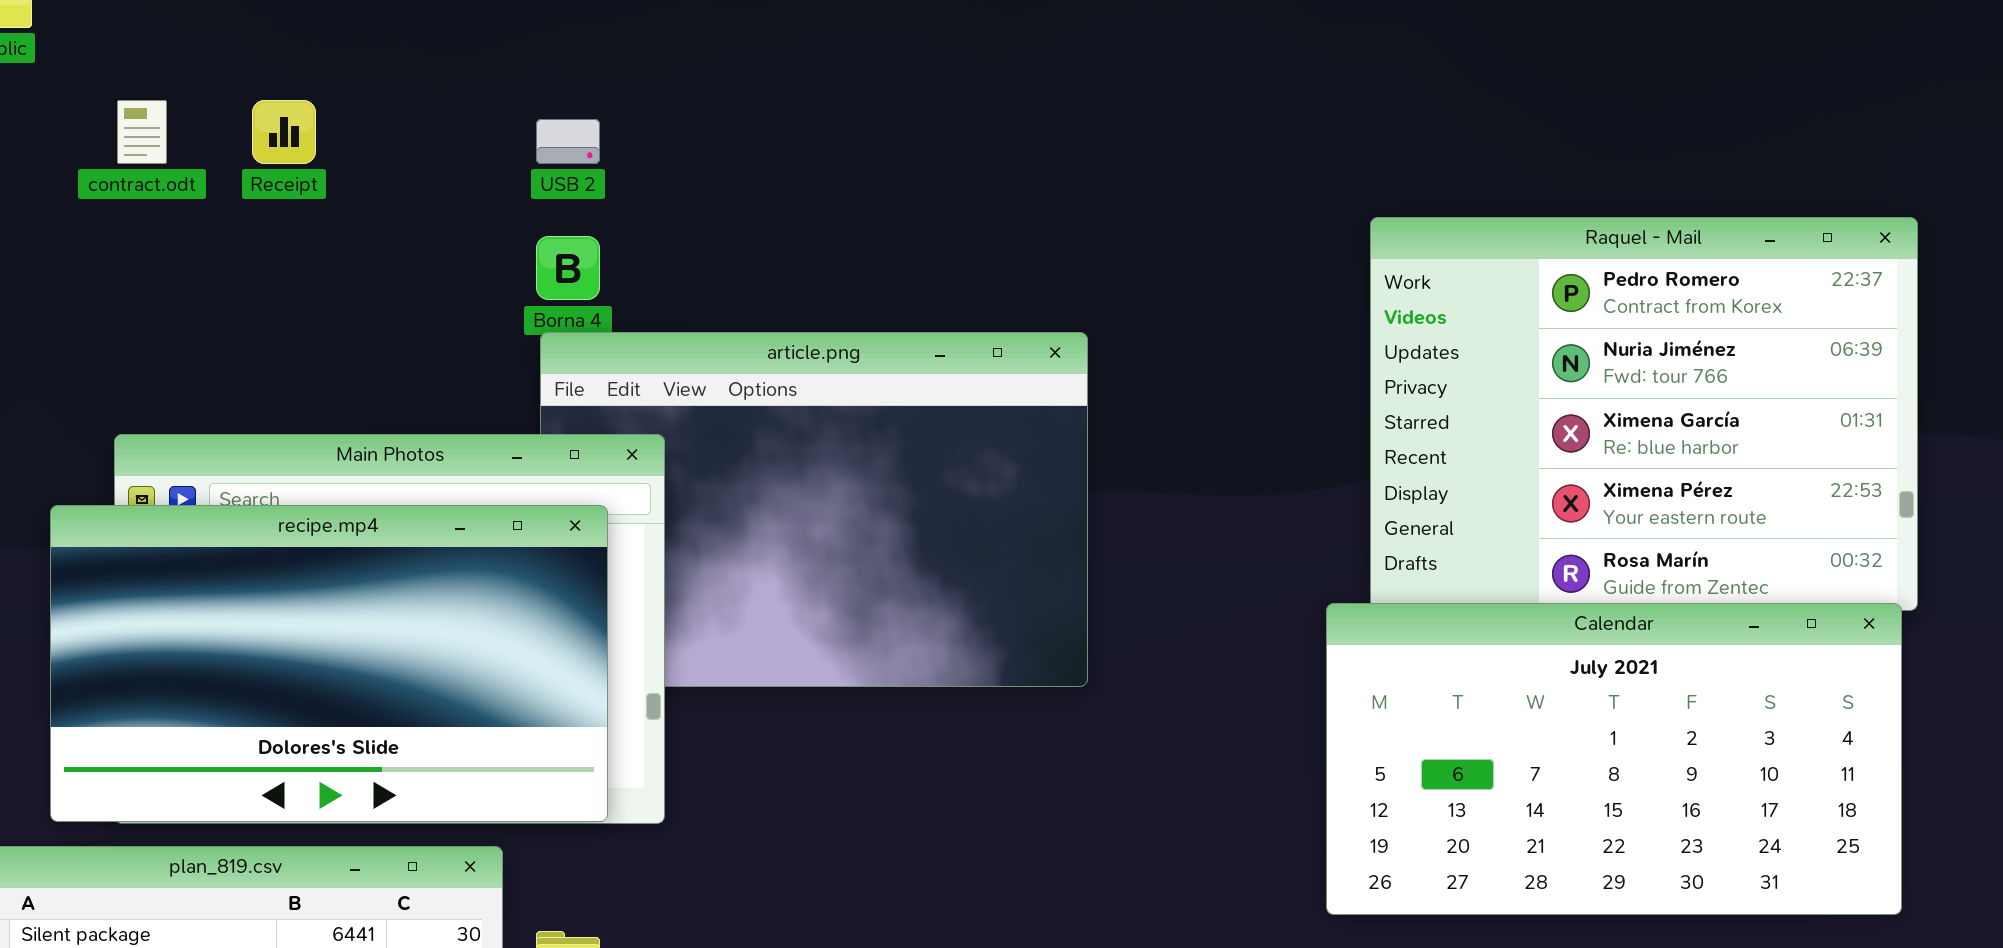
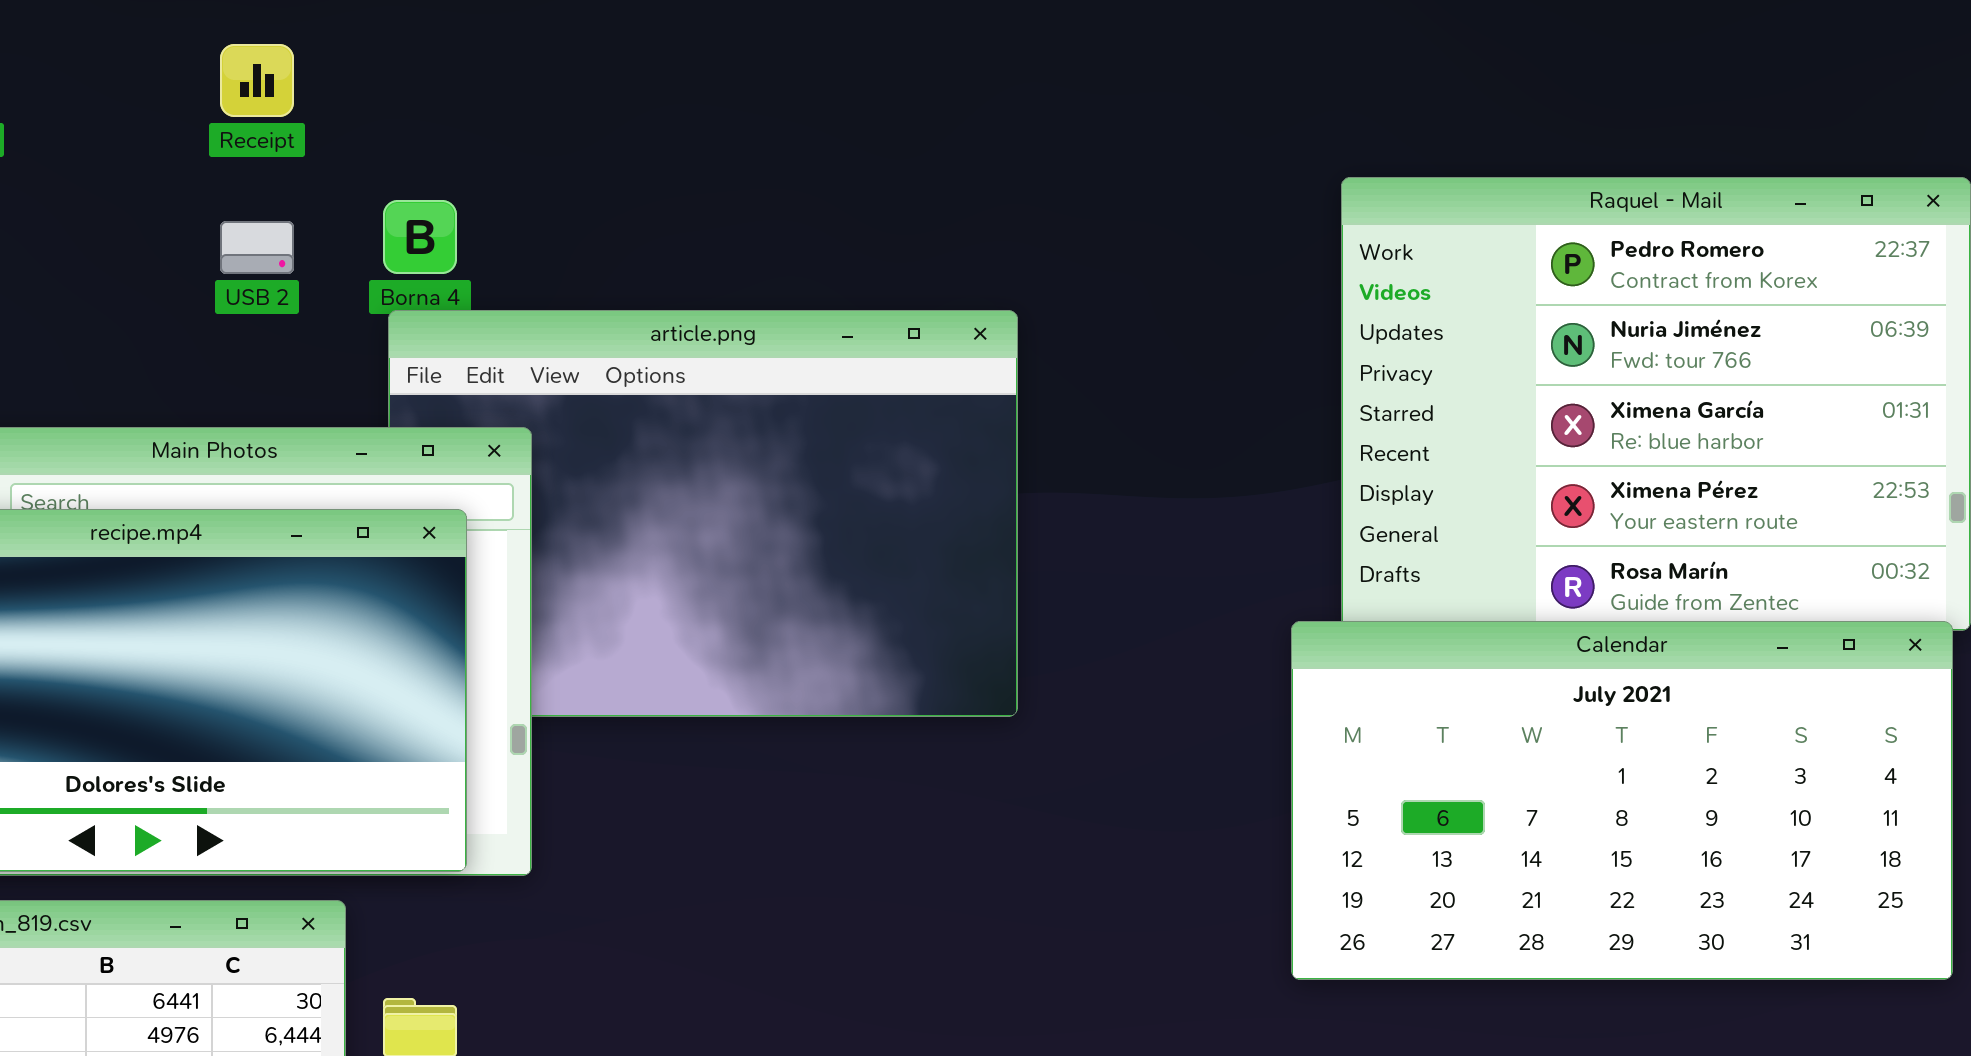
Receipt: [252,100,316,164] -> [220,44,294,117], moved
USB 2: [536,119,600,164] -> [220,221,294,274], moved

